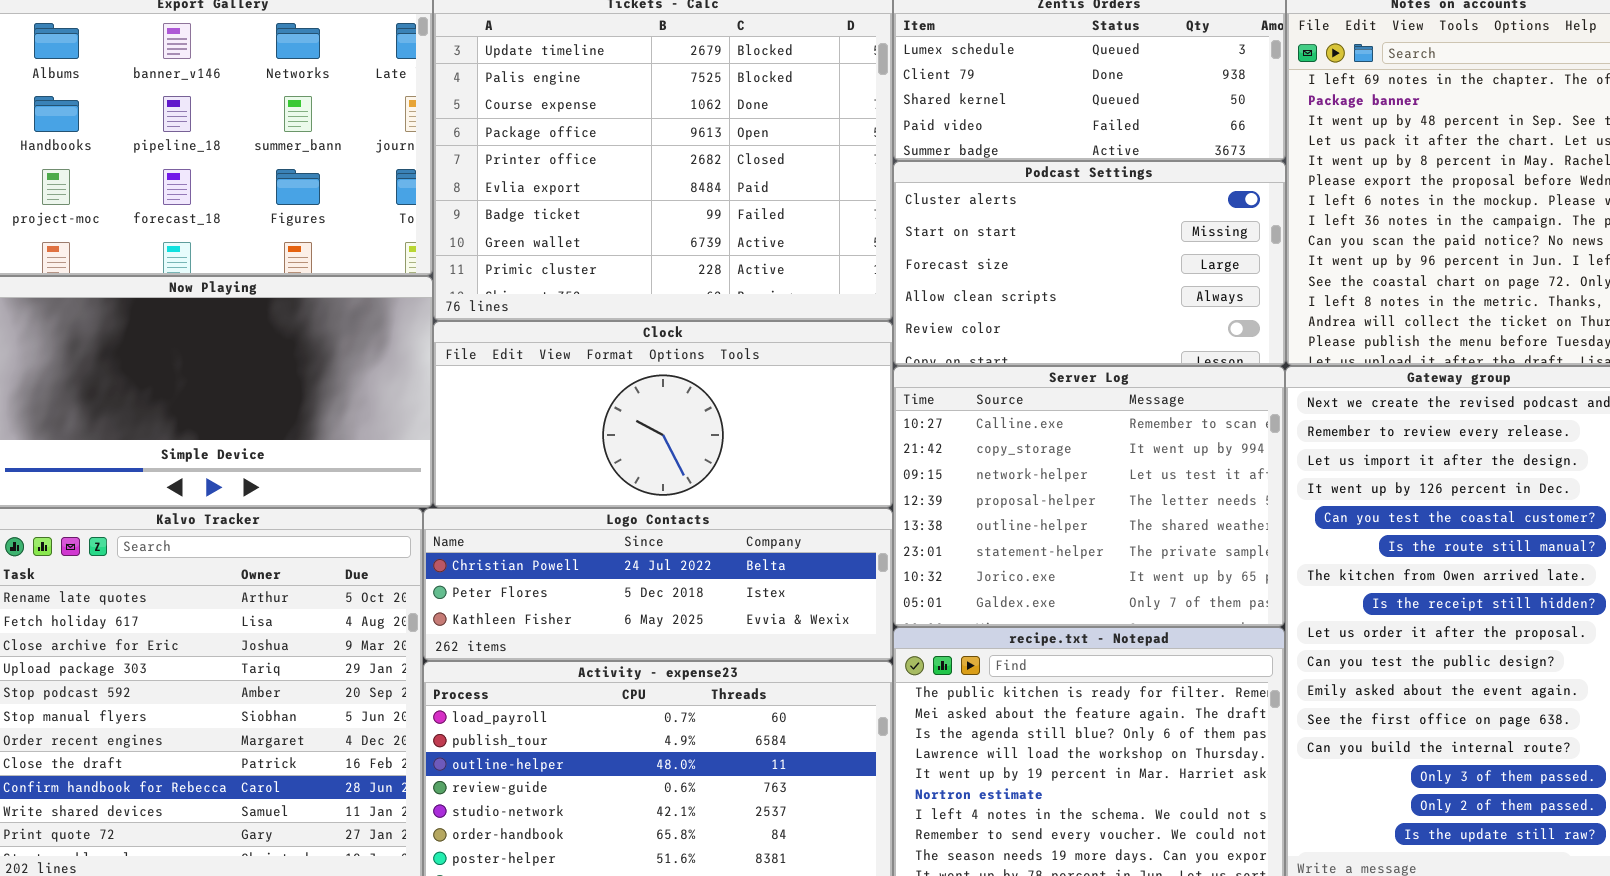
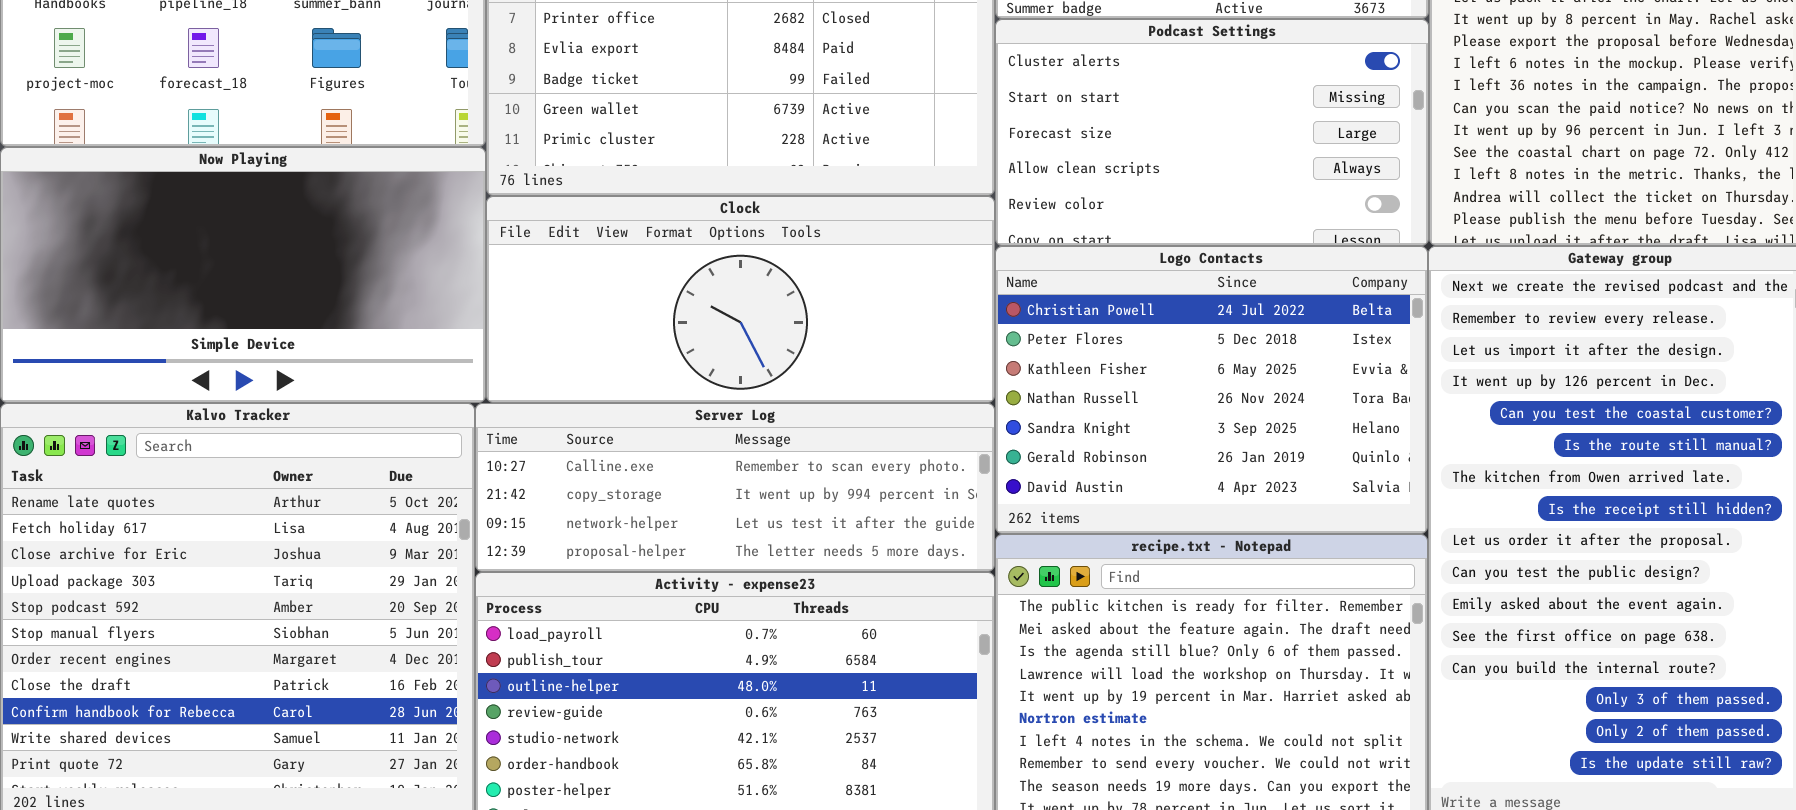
Server Log: [893,366,1285,627] -> [475,403,995,572], moved, resized
Logo Contacts: [423,508,893,661] -> [995,246,1428,534], moved, resized

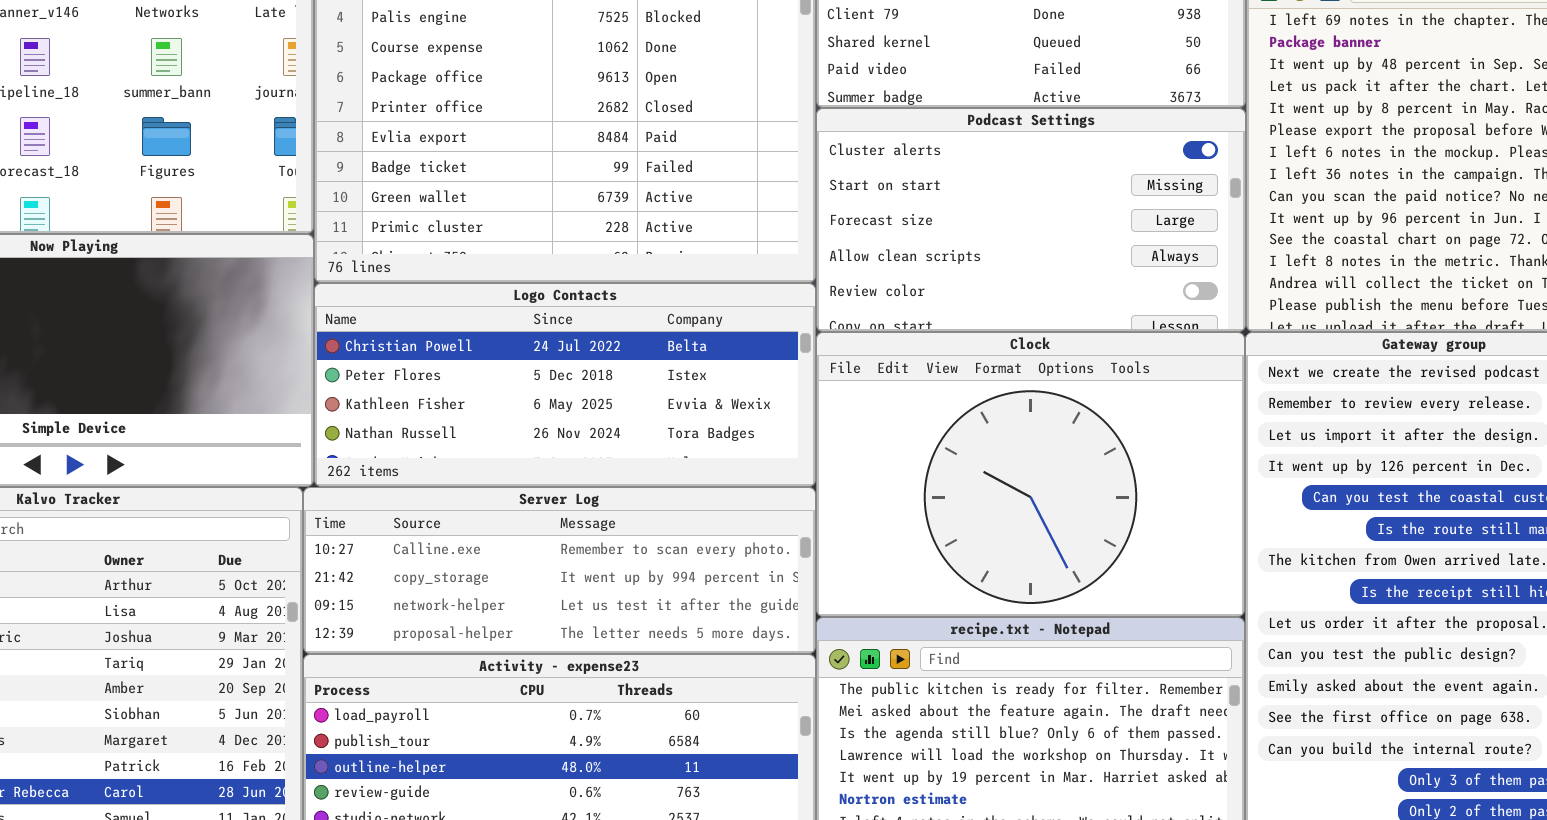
Clock: [486,196,995,403] -> [816,332,1245,617], moved, resized
Logo Contacts: [995,246,1428,534] -> [314,283,816,487], moved, resized

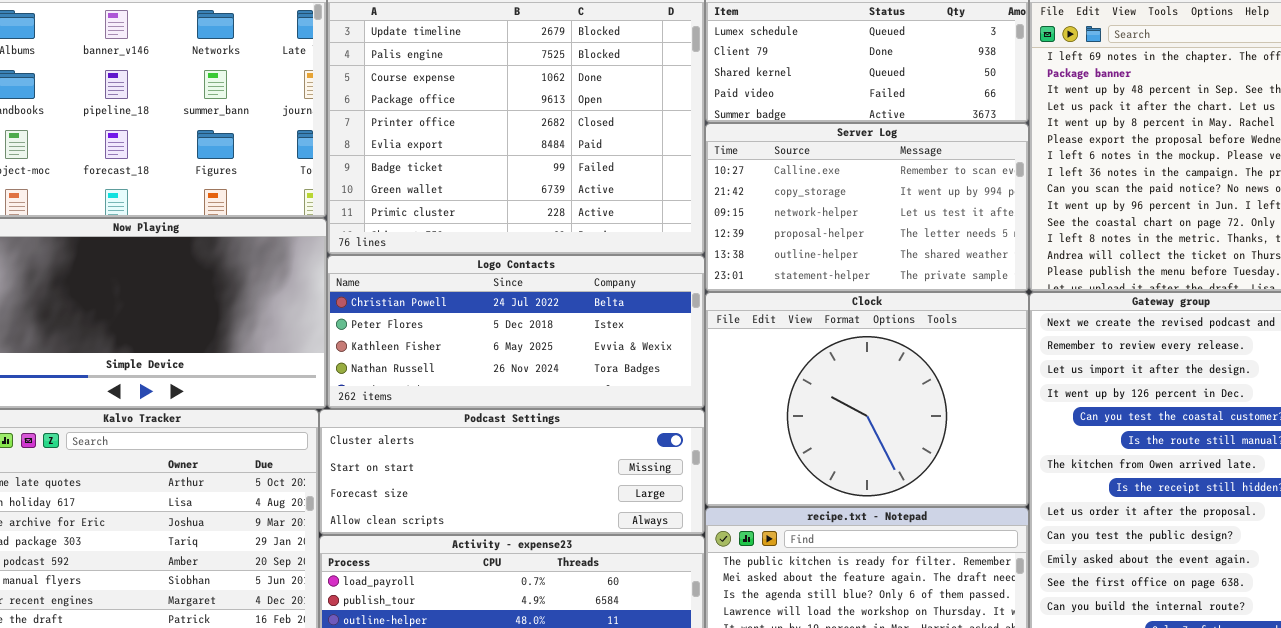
Podcast Settings: [816,108,1246,332] -> [319,409,705,535], moved, resized
Server Log: [303,487,816,654] -> [705,123,1029,292], moved, resized

